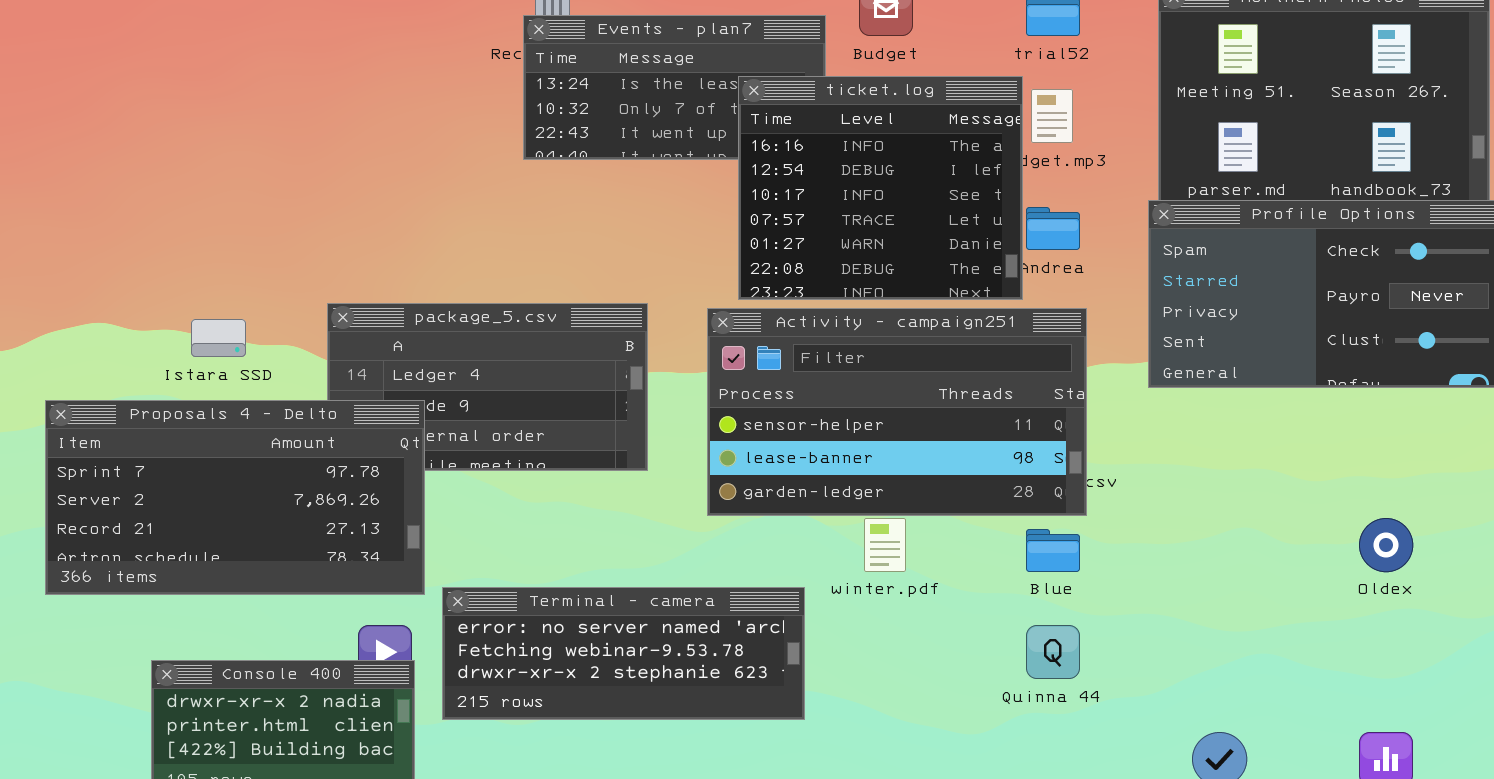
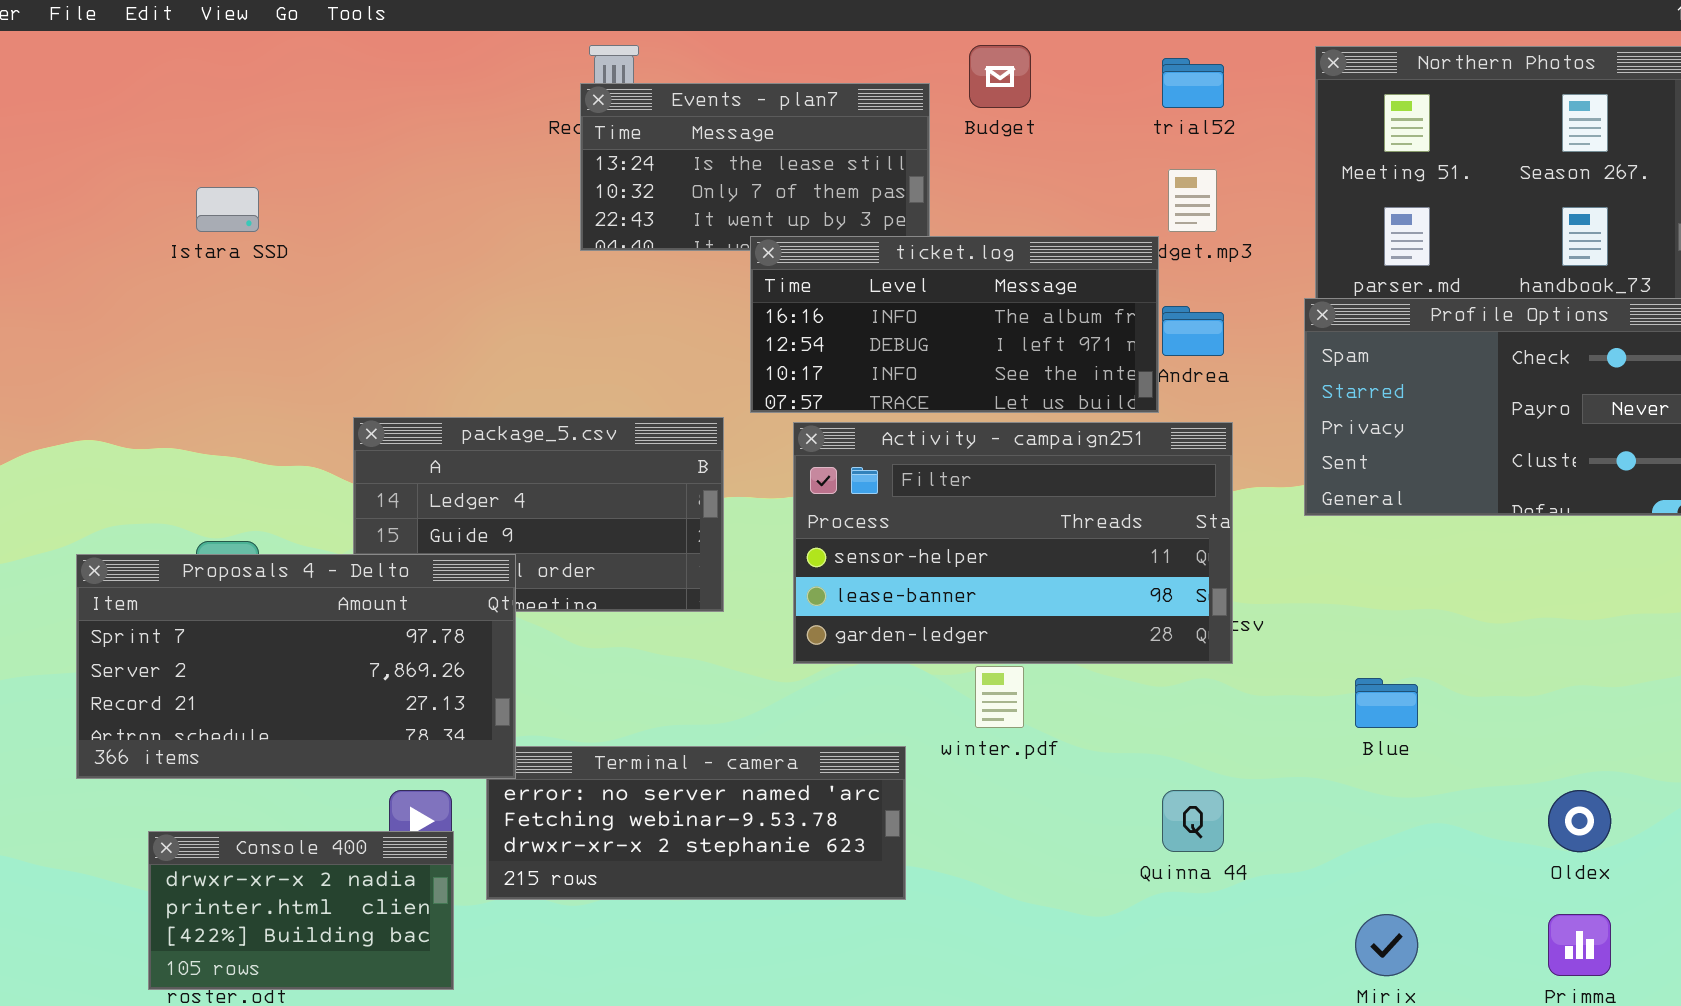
ticket.log: [738,76,1023,300] -> [750,236,1159,413], resized
Istara SSD: [191,319,246,357] -> [196,187,259,232], moved
Proposals 4 - Delto: [45,400,425,595] -> [76,554,516,779], moved
Oldex: [1359,518,1413,572] -> [1548,790,1611,852], moved
Blue: [1026,529,1080,572] -> [1355,678,1418,728], moved

